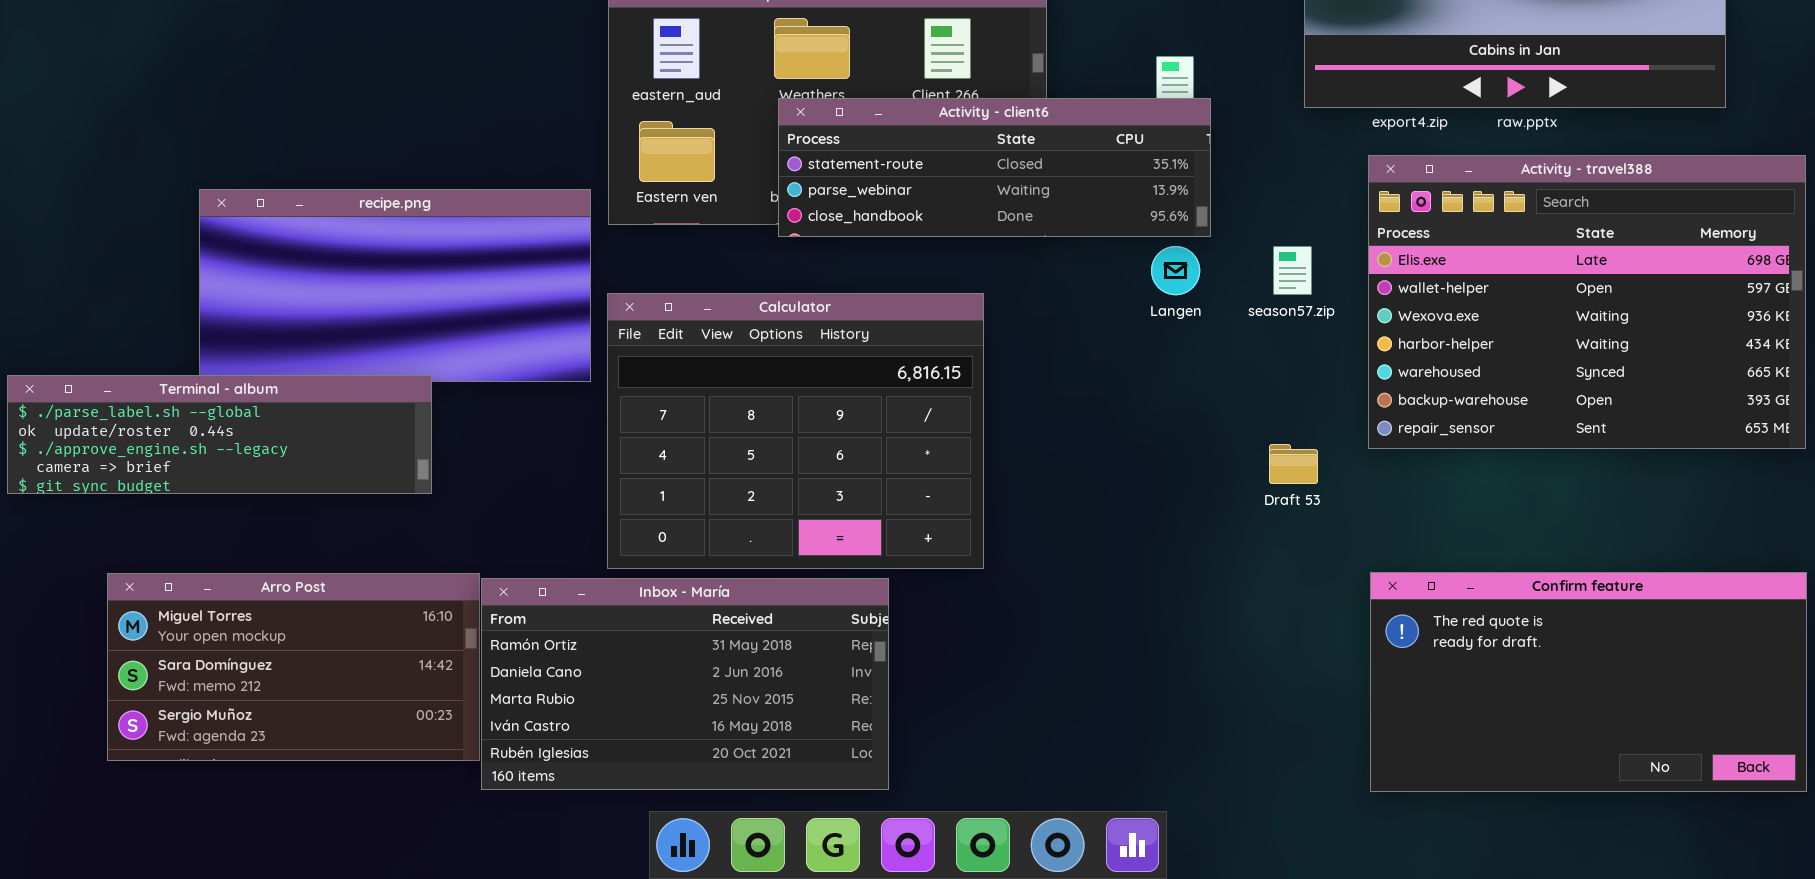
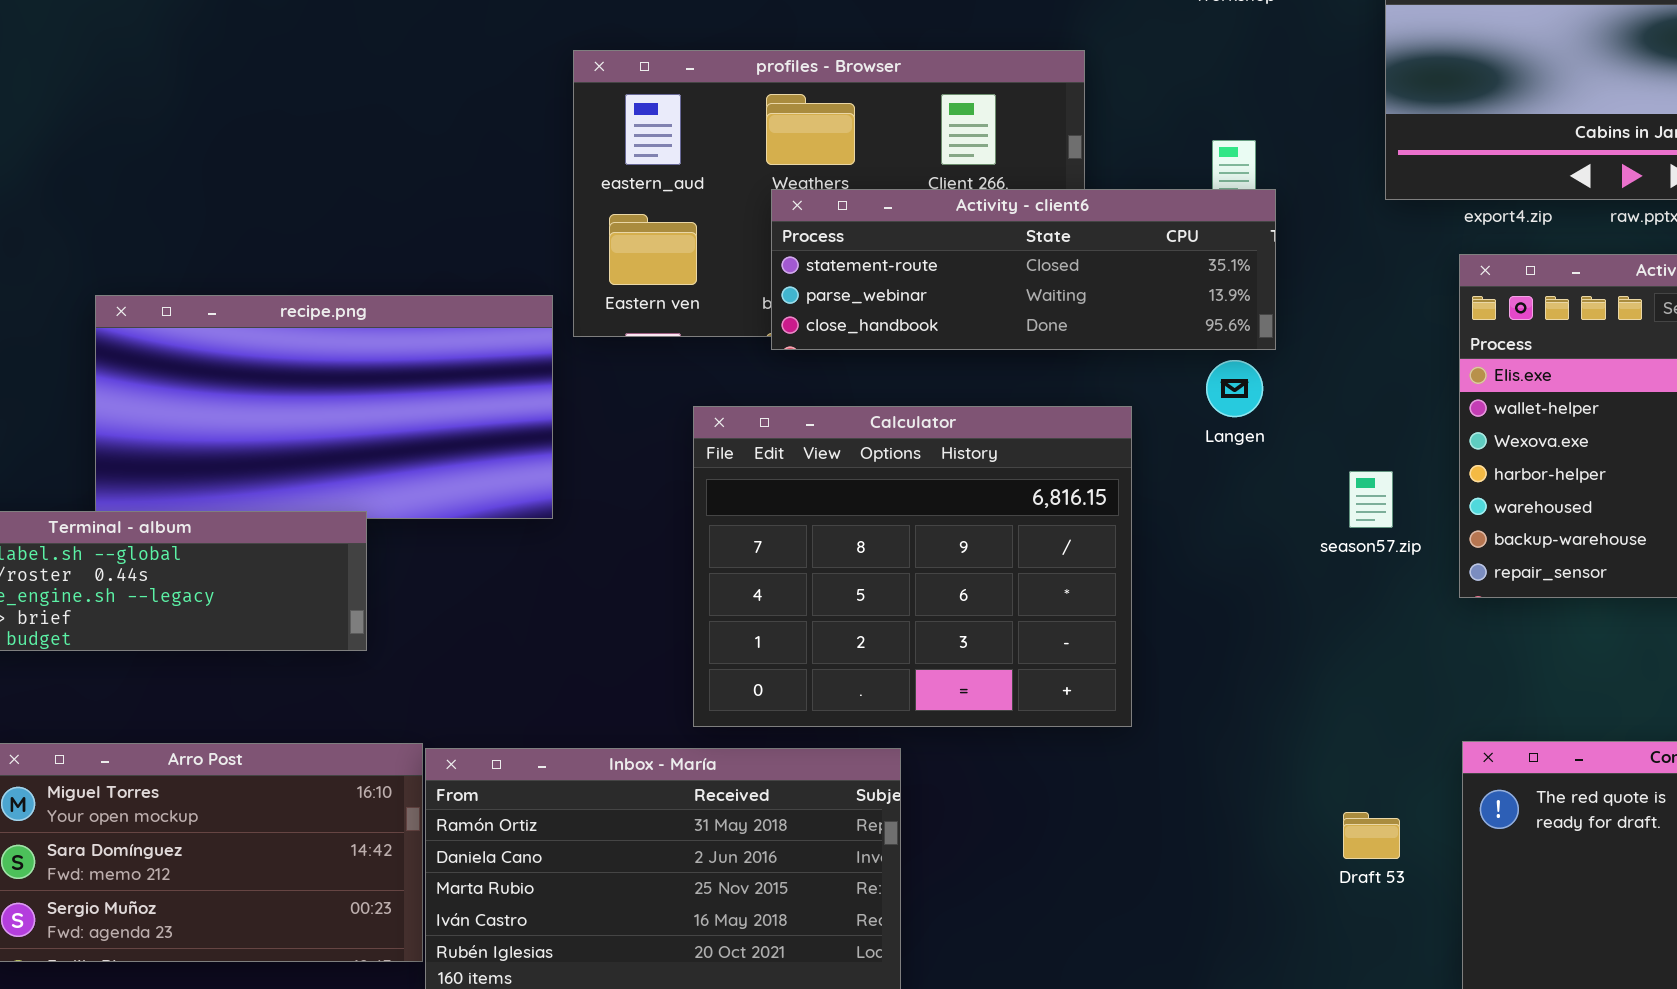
season57.zip: [1273,246,1312,295] -> [1349,471,1393,528], moved
Calculator: [607,293,984,569] -> [693,406,1132,727], moved
Draft 53: [1269,444,1318,484] -> [1343,812,1400,859], moved

